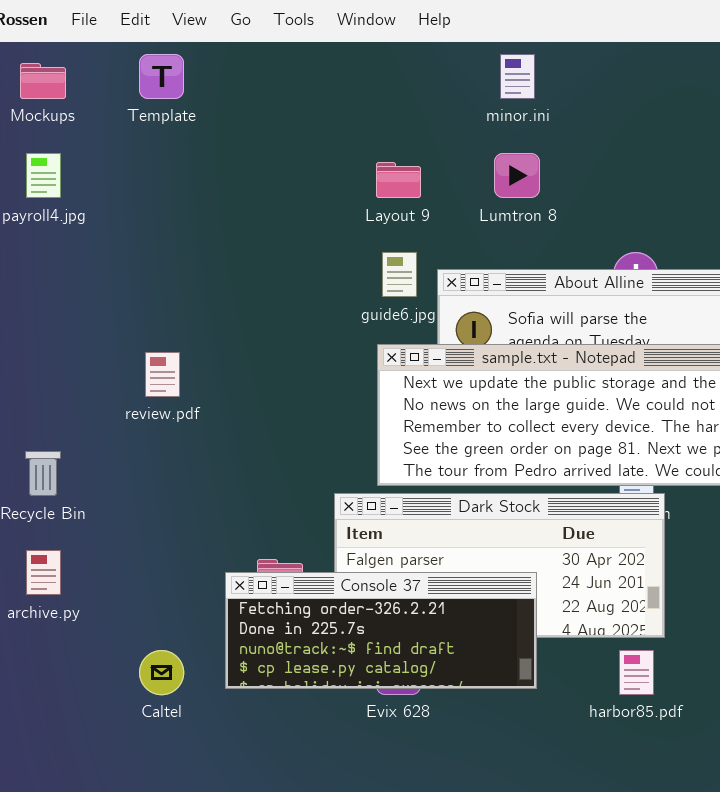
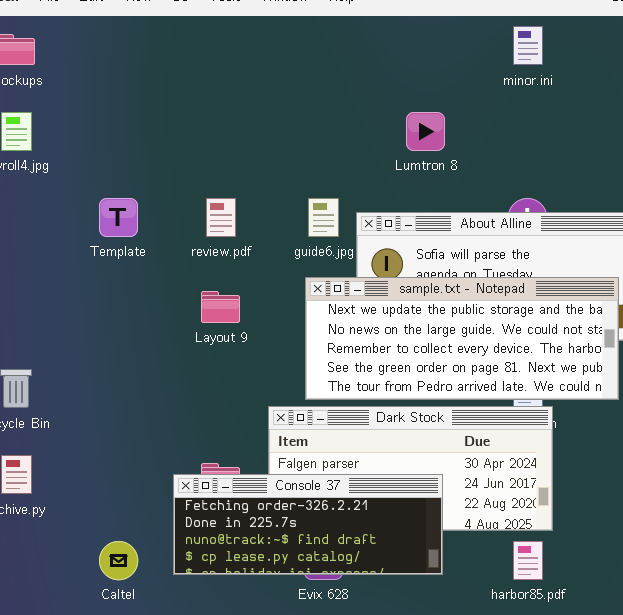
Template: [139,54,184,99] -> [99,198,138,237], moved
minor.ini: [500,54,535,99] -> [513,26,543,65], moved
Layout 9: [376,162,421,198] -> [201,291,240,323], moved
review.pdf: [145,352,180,397] -> [206,198,236,237], moved

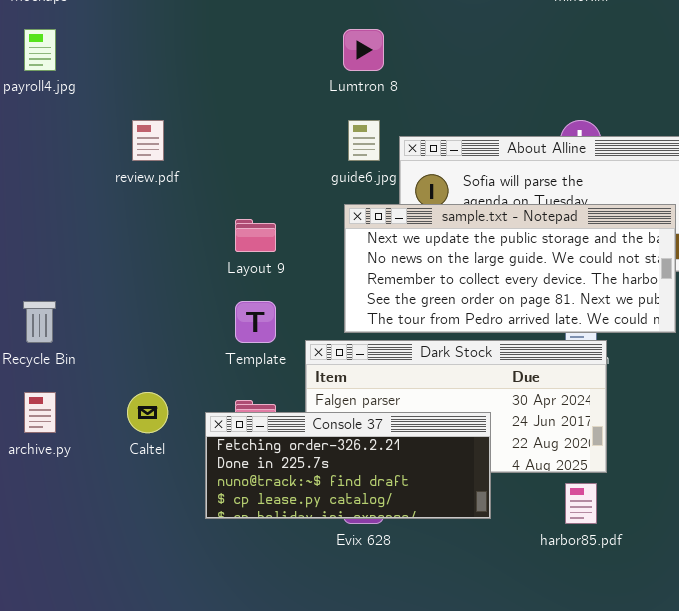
Lumtron 8: [406,112,445,151] -> [343,29,384,71], moved
Template: [99,198,138,237] -> [235,301,276,343], moved
review.pdf: [206,198,236,237] -> [132,120,164,161], moved
Caltel: [99,541,138,580] -> [127,392,168,433], moved

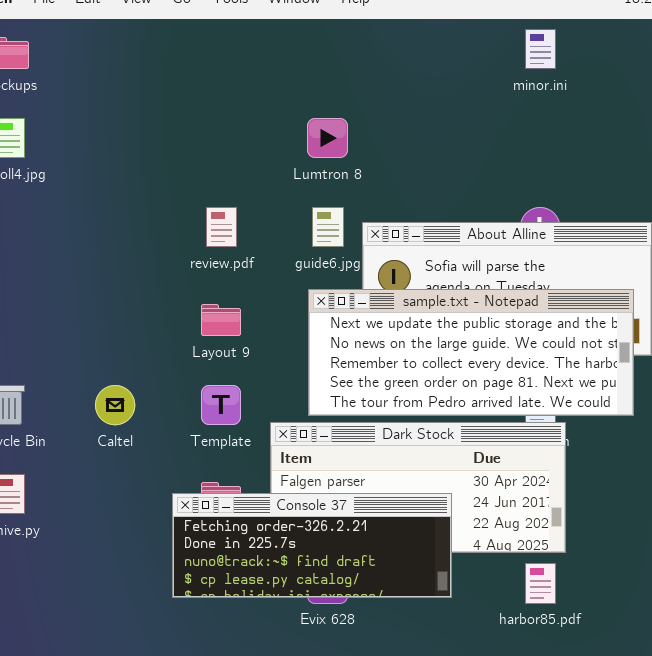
review.pdf: [132,120,164,161] -> [206,207,237,247], moved
Caltel: [127,392,168,433] -> [95,385,135,425], moved

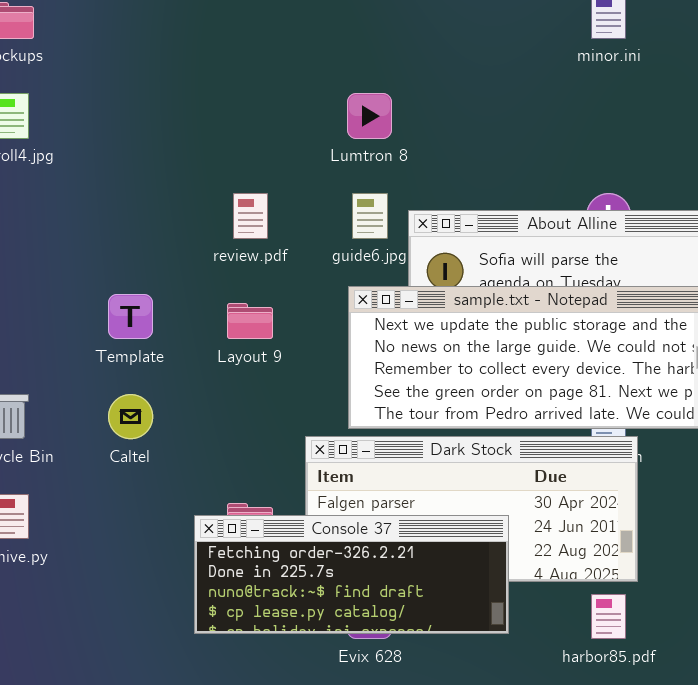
Template: [201,385,241,425] -> [108,294,153,339], moved

